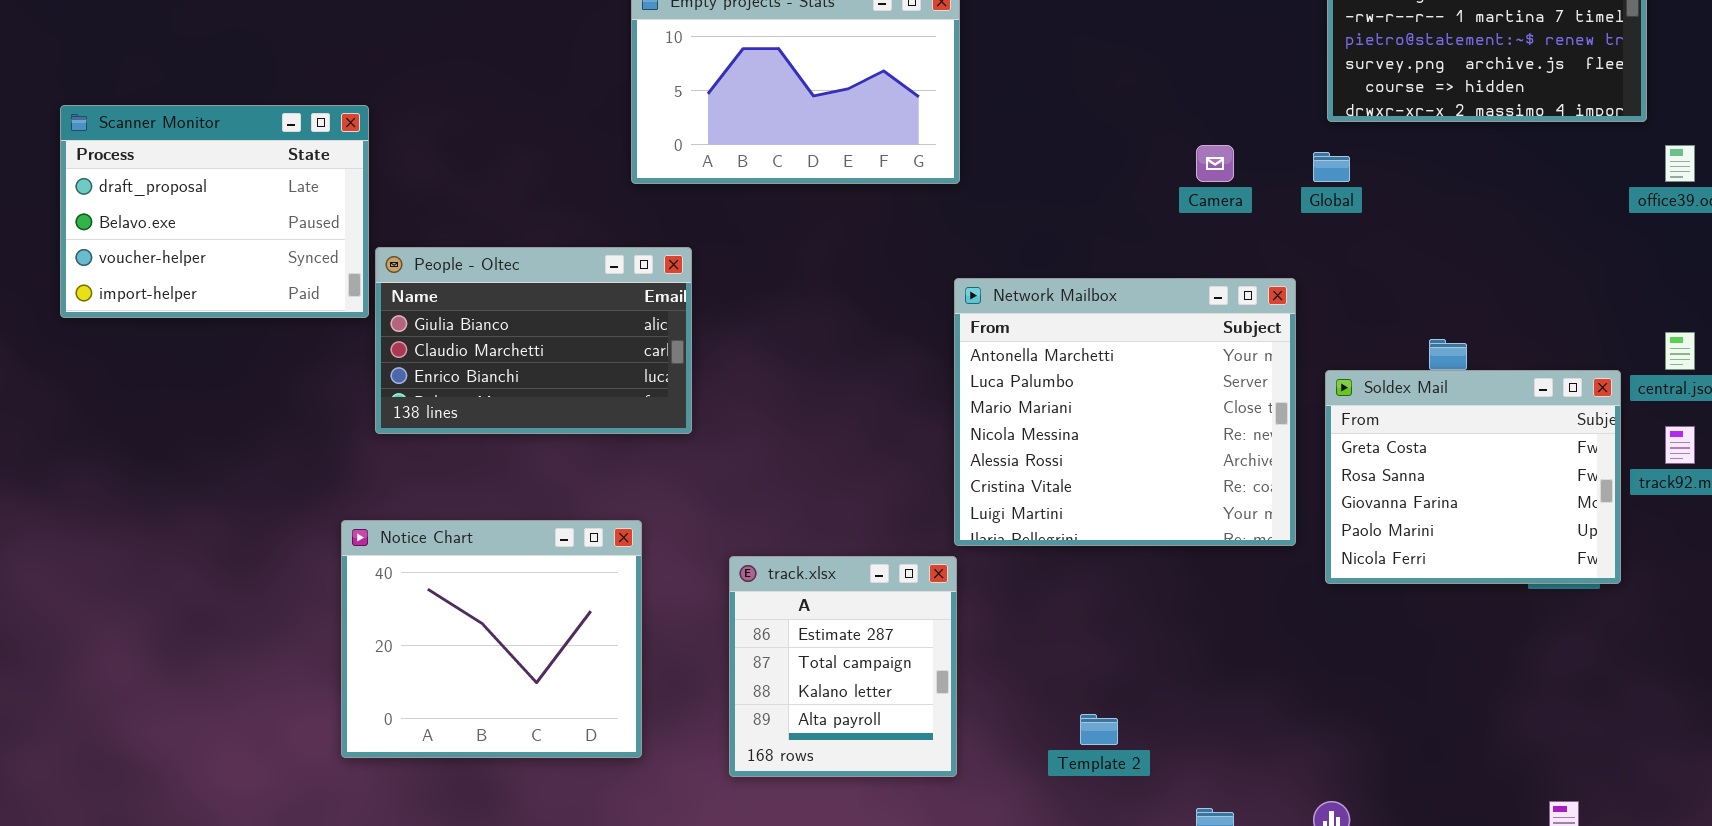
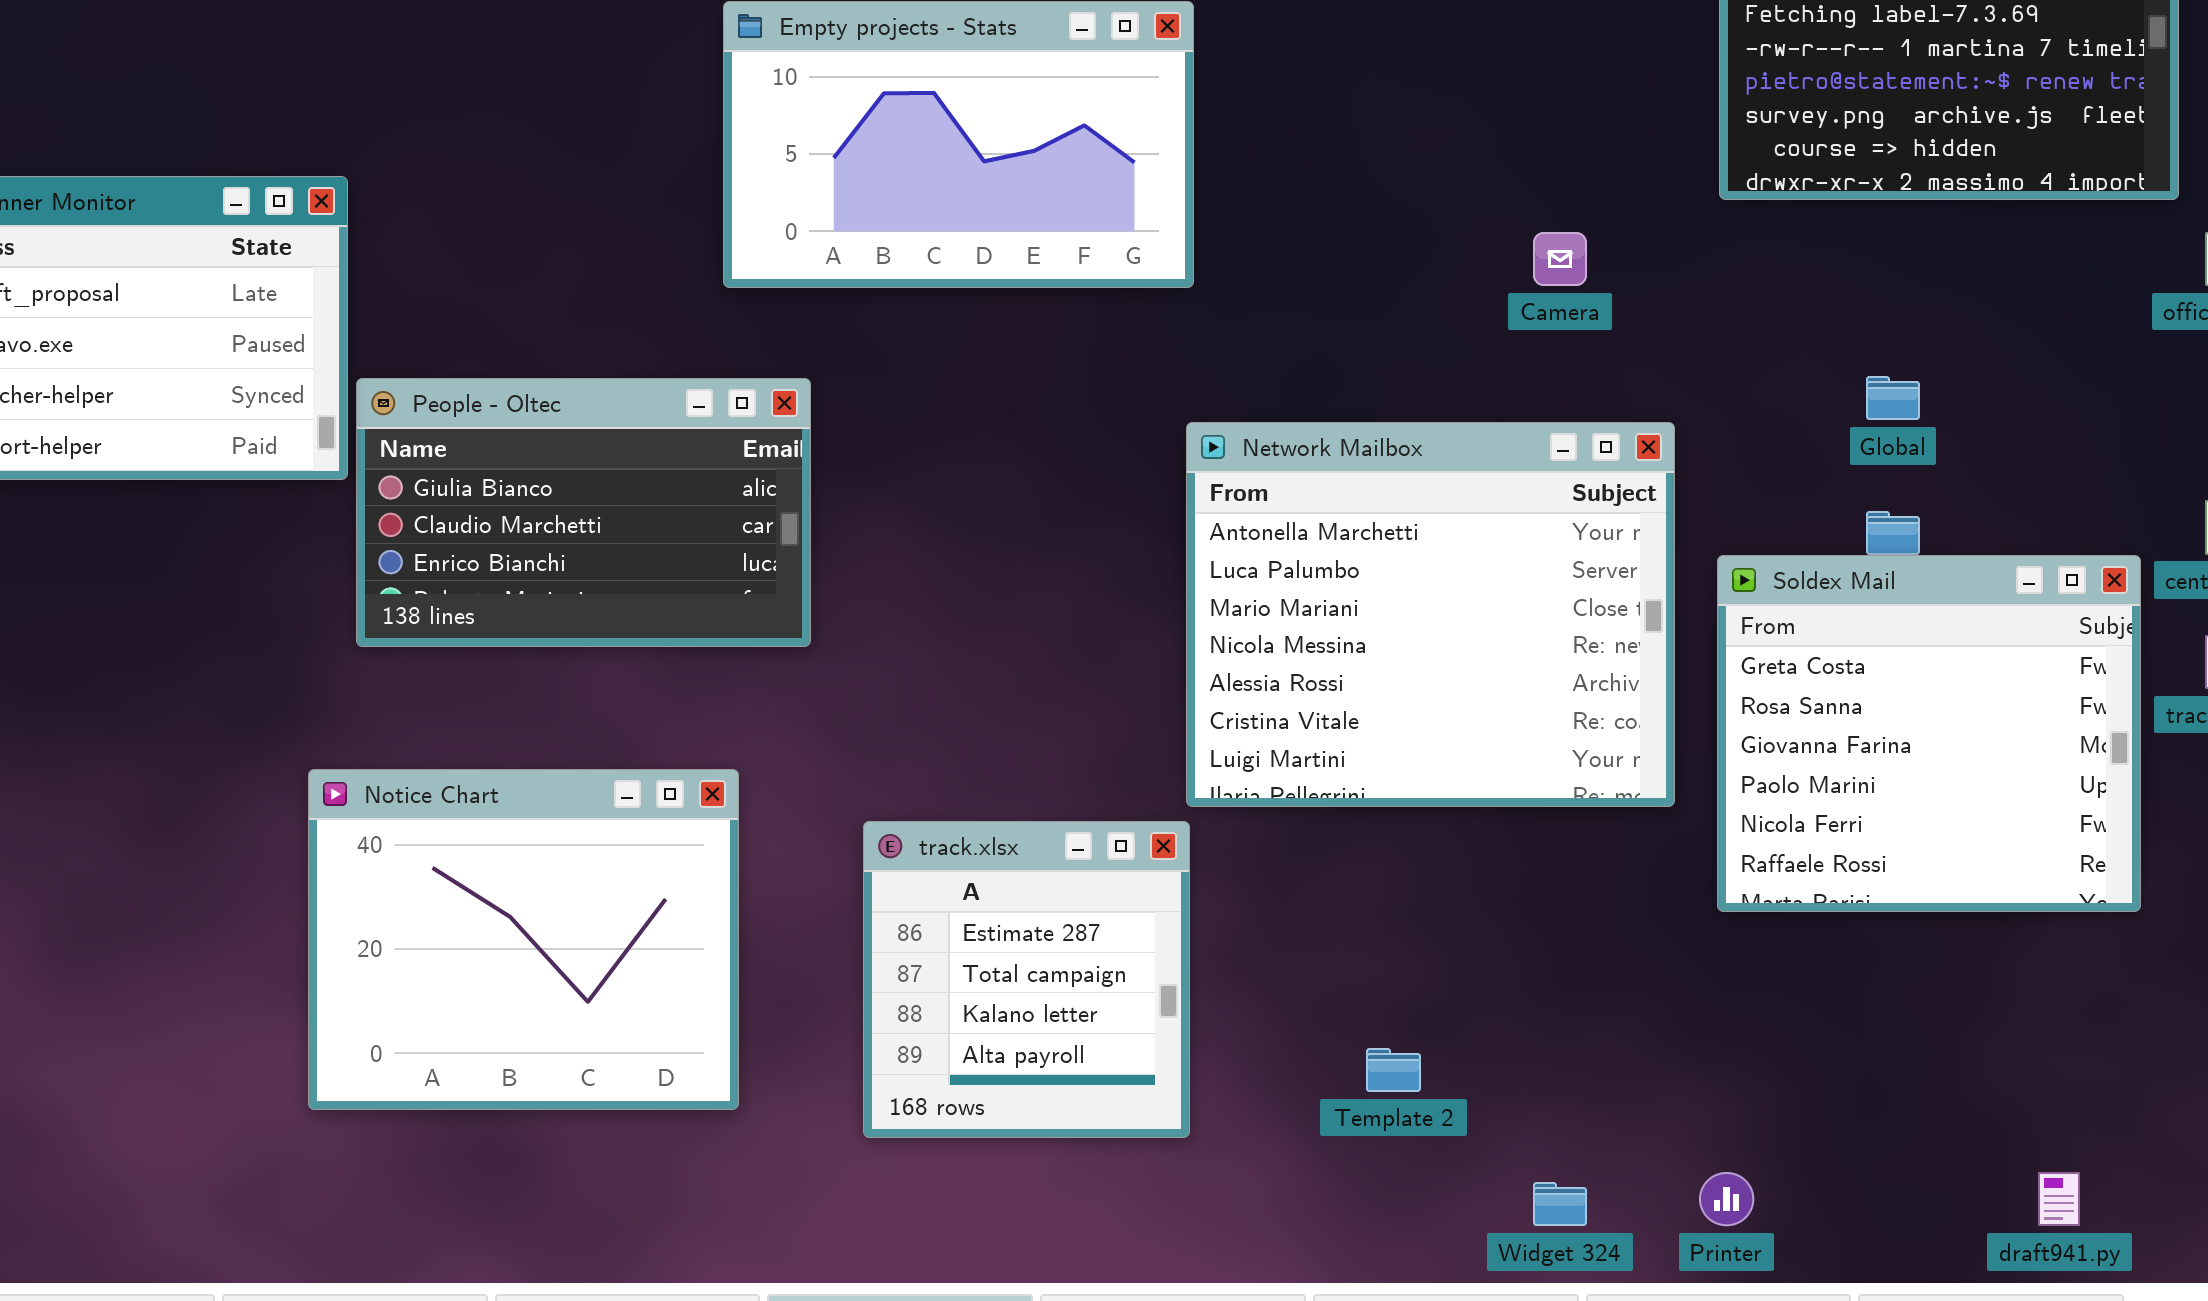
Global: [1313,152,1350,182] -> [1866,376,1920,420], moved
Soldex Mail: [1325,370,1621,584] -> [1717,555,2141,912], resized

